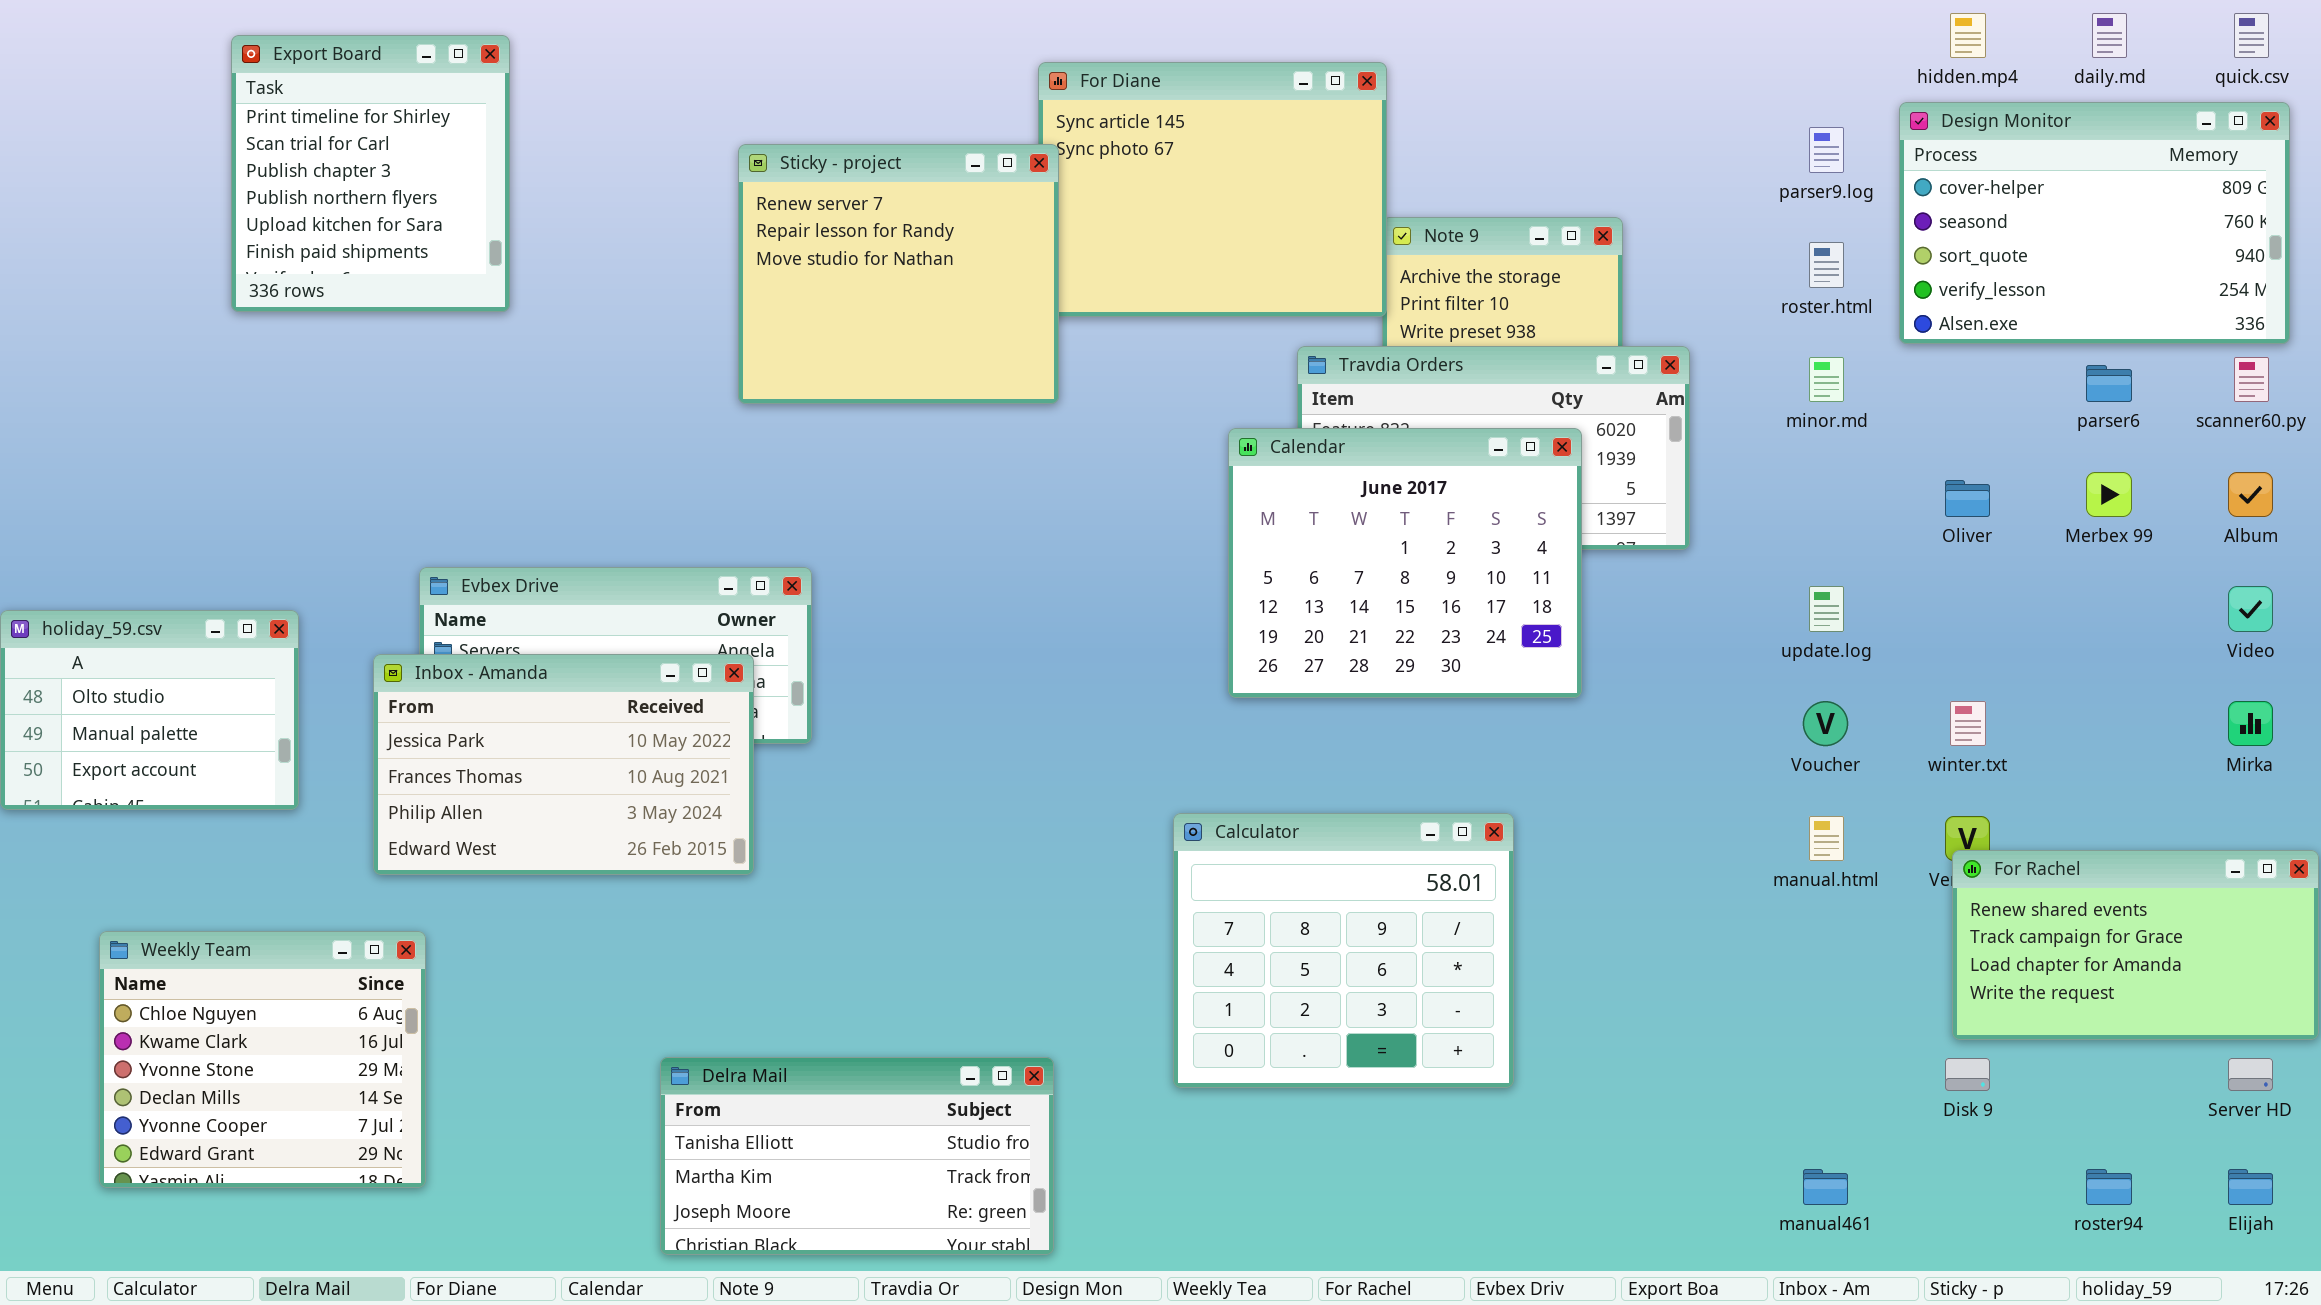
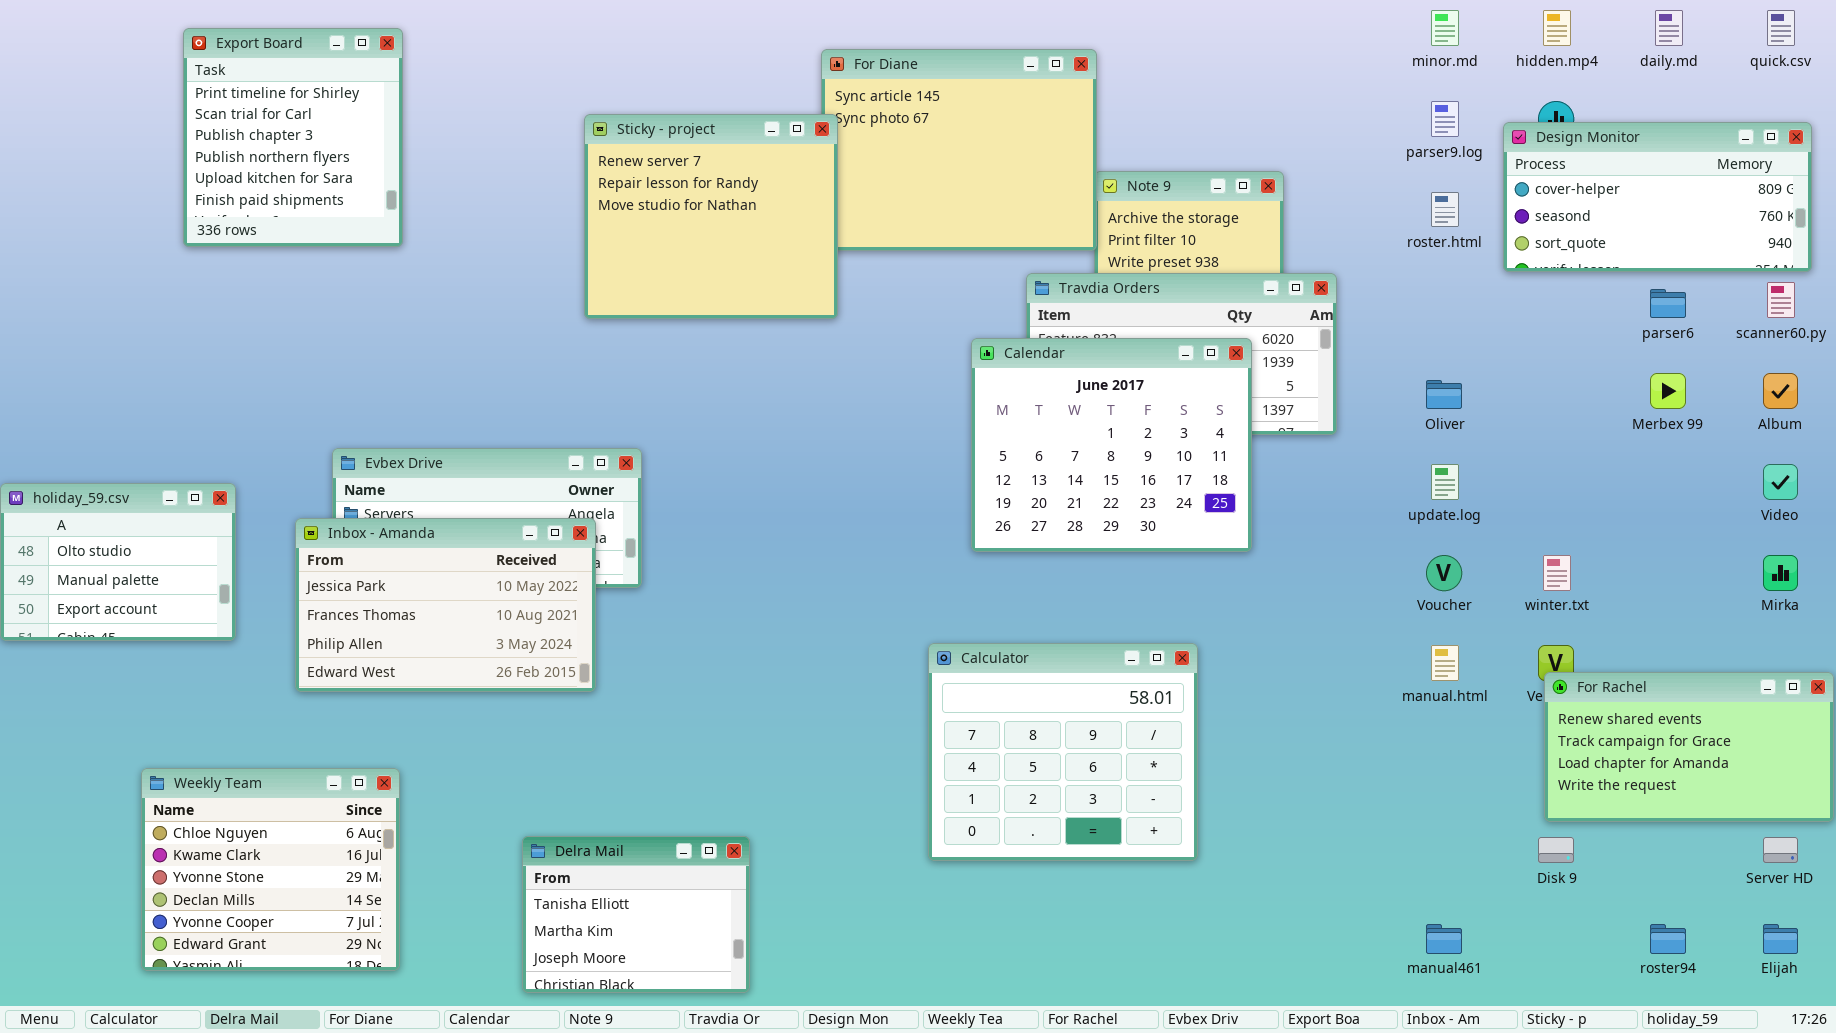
Design Monitor: [1899,102,2290,344] -> [1503,122,1812,272], resized
minor.md: [1809,357,1844,402] -> [1431,10,1459,46], moved
Oliver: [1945,480,1990,517] -> [1426,380,1462,409], moved
Weekly Team: [99,931,426,1188] -> [141,768,400,971], moved
Delra Mail: [660,1057,1054,1255] -> [522,836,750,993], resized

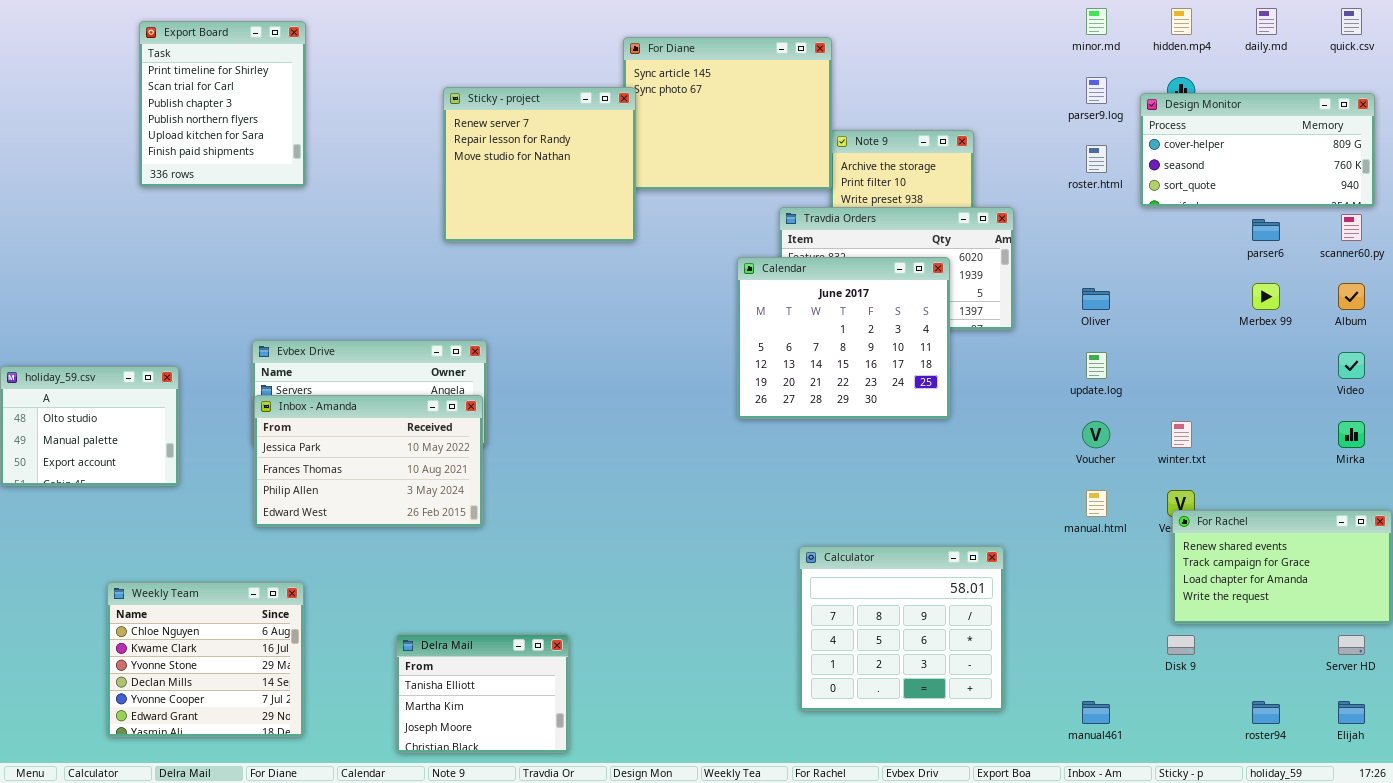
Inbox - Amanda: [295,518,596,692] -> [254,395,483,527], moved
Calculator: [928,643,1198,861] -> [799,546,1004,711], moved

